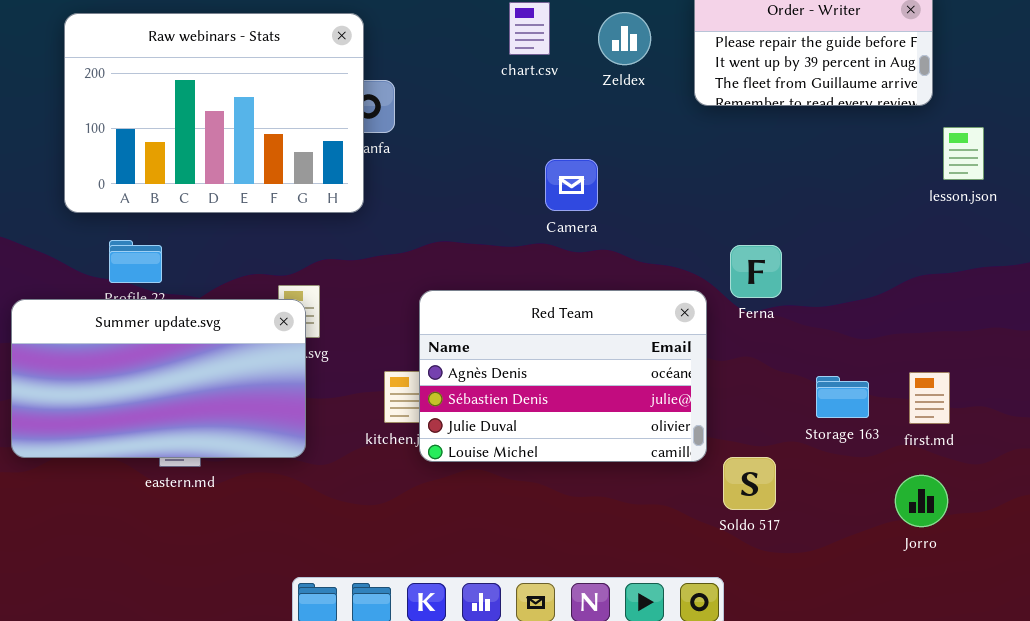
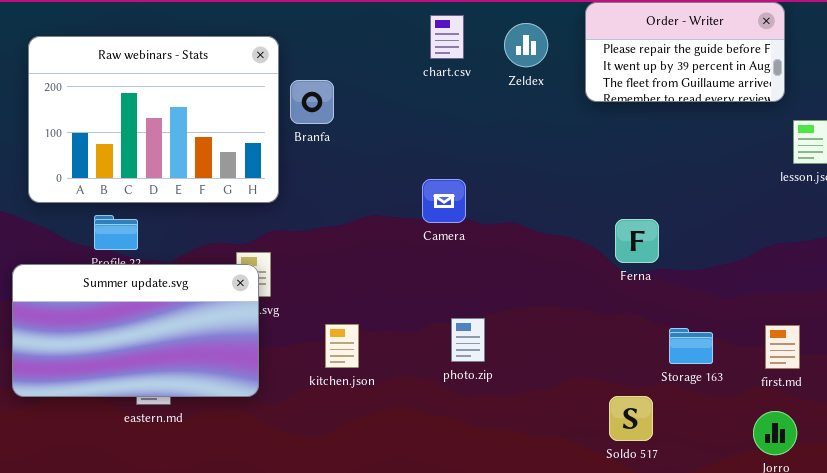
Raw webinars - Stats: [64,13,364,213] -> [28,36,279,203], moved
Camera: [545,159,598,211] -> [422,179,466,223], moved
Red Team: [419,290,707,462] -> none, closed
Storage 163: [816,376,869,418] -> [669,328,713,364], moved

